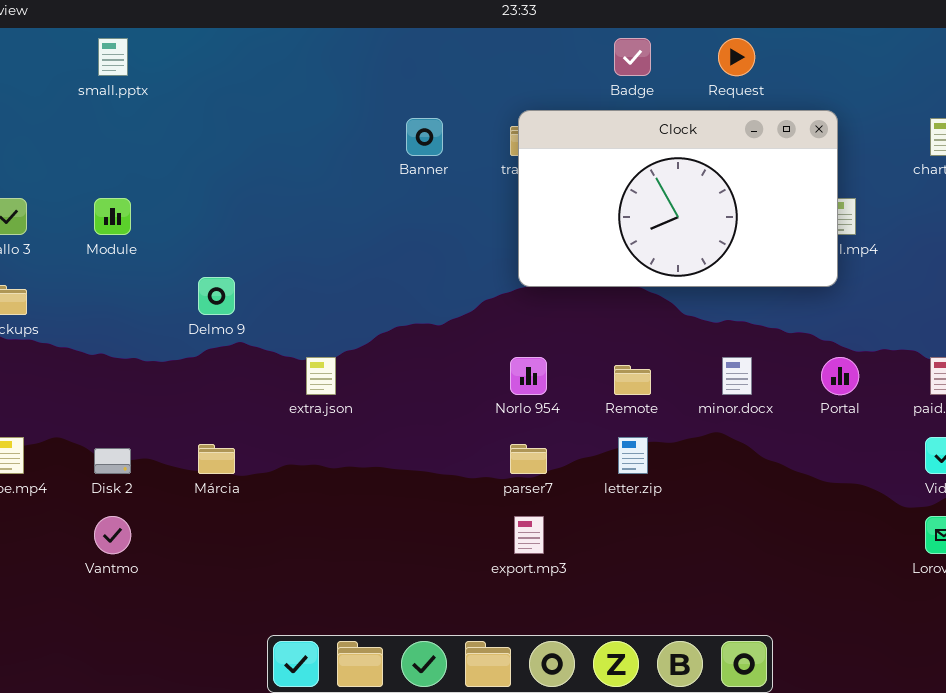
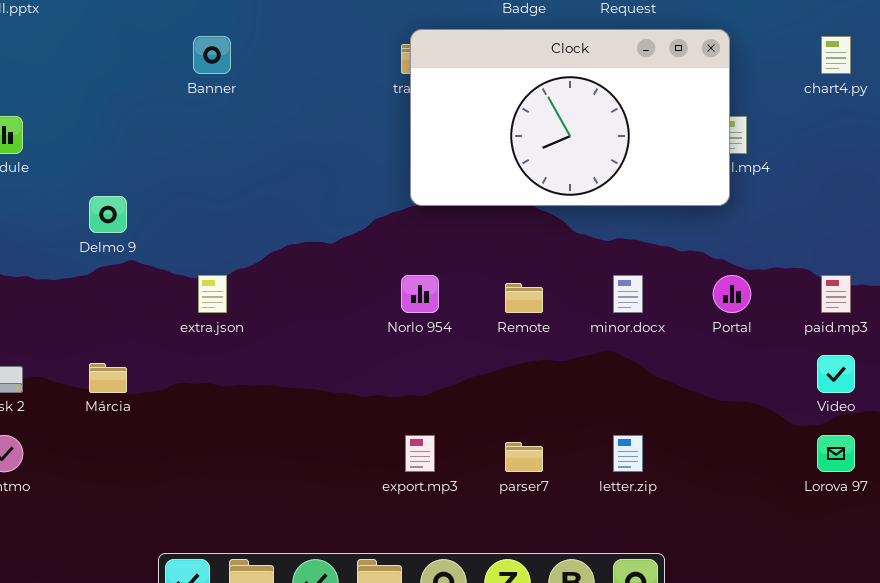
Banner: [406,118,443,156] -> [193,36,231,74], moved
letter.zip: [618,437,648,474] -> [613,435,643,472], moved
parser7: [510,444,547,474] -> [505,442,543,472], moved

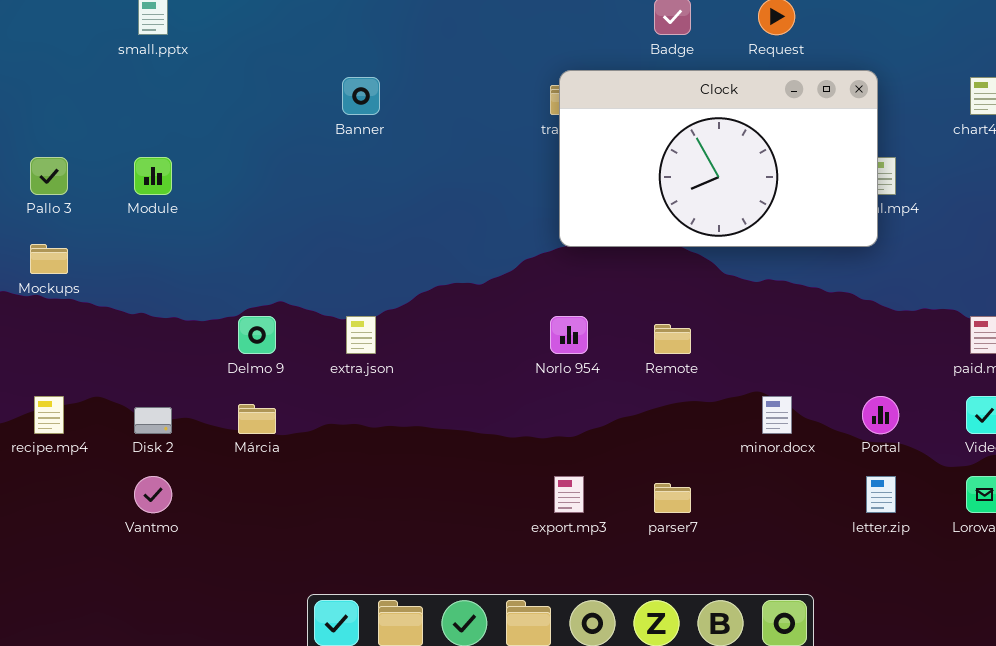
Delmo 9: [89,196,127,233] -> [238,316,276,354], moved
minor.docx: [613,275,643,313] -> [762,396,792,434], moved
Portal: [713,275,751,313] -> [862,396,899,434], moved
letter.zip: [613,435,643,472] -> [866,476,896,513], moved

